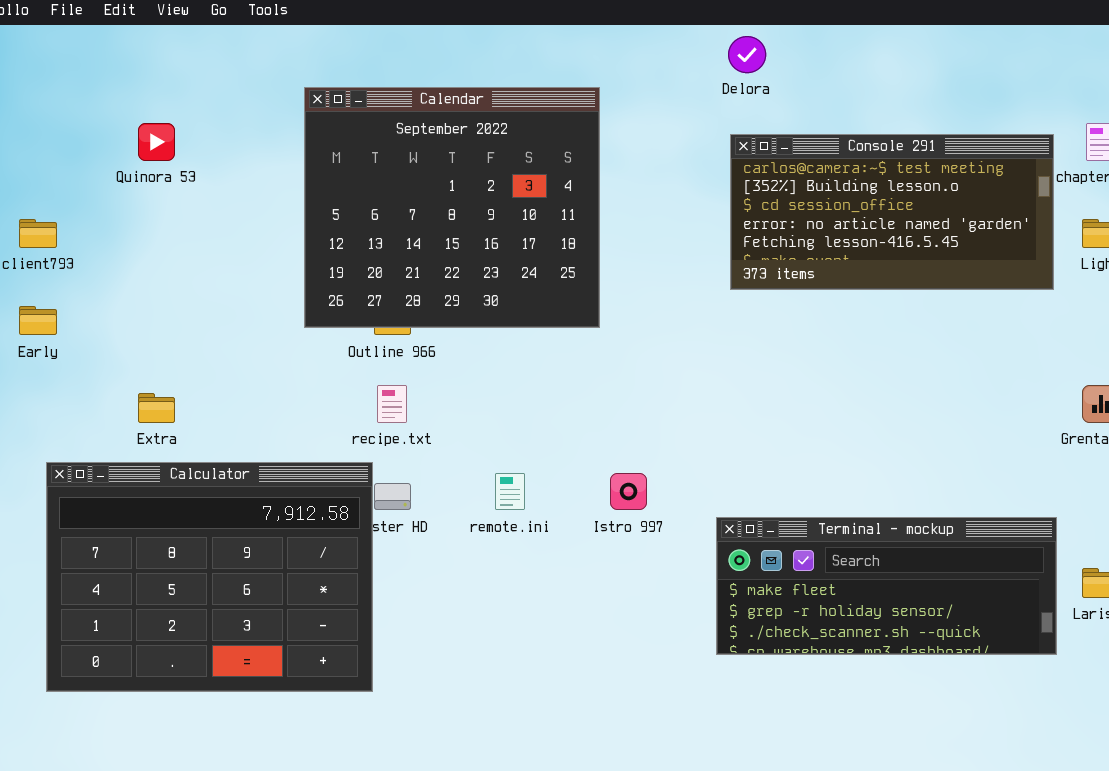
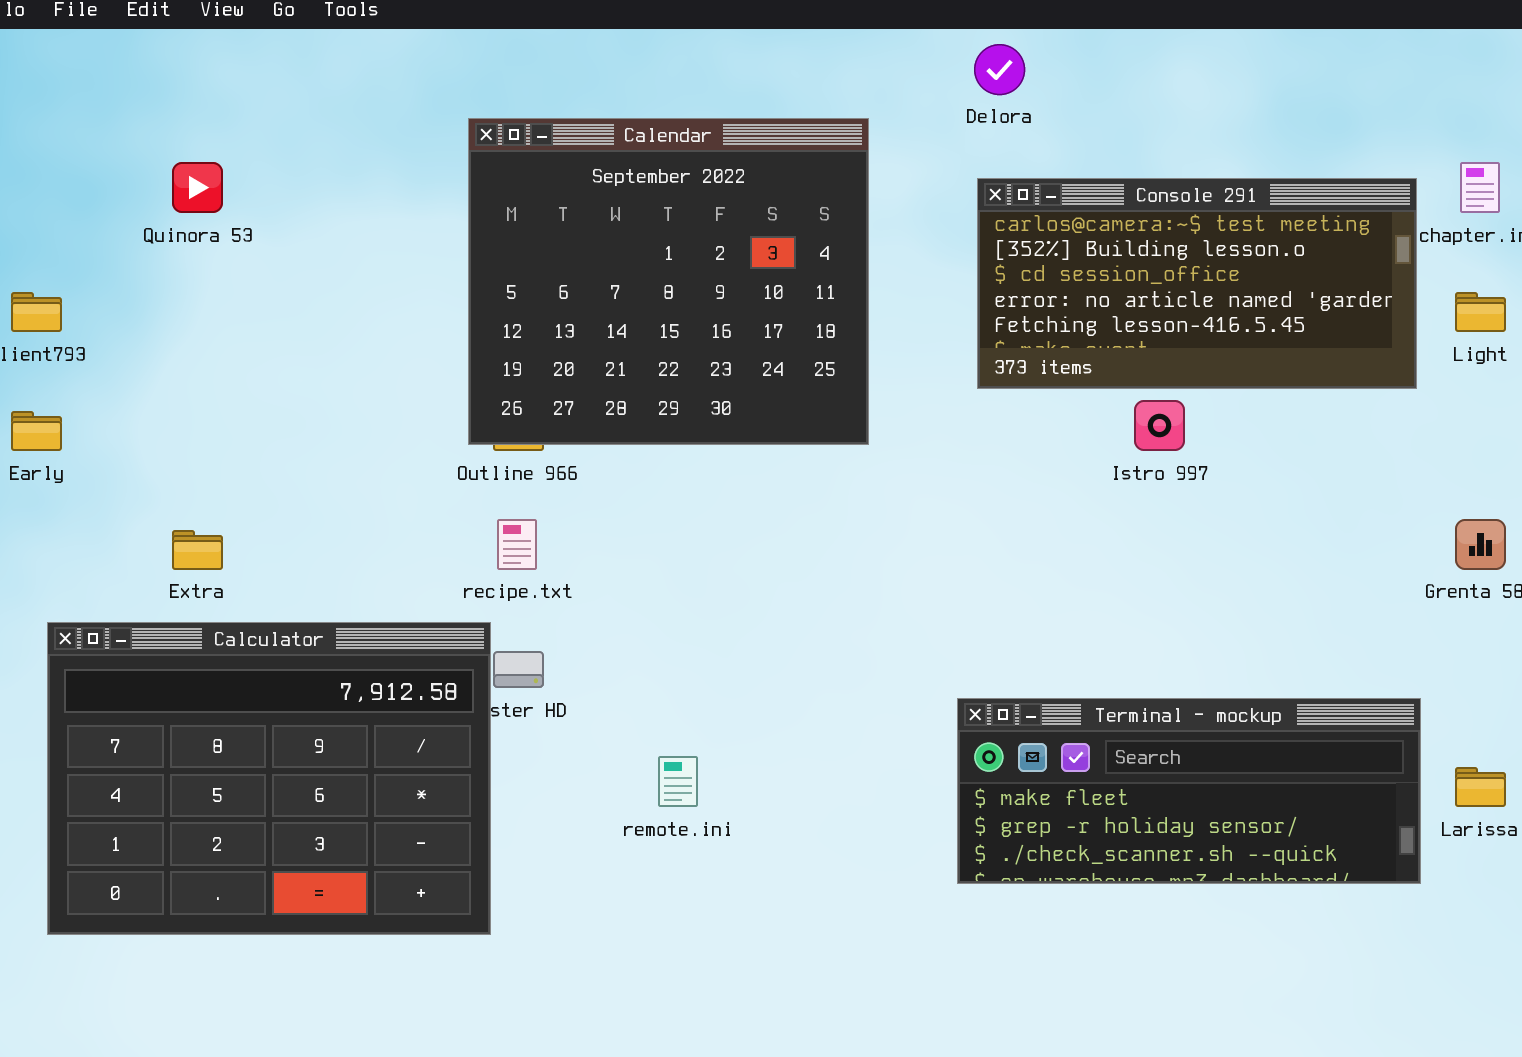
Calendar: [304,87,600,328] -> [468,118,869,445], moved
remote.ini: [495,473,525,510] -> [658,756,698,807], moved
Istro 997: [610,473,647,510] -> [1134,400,1185,451], moved

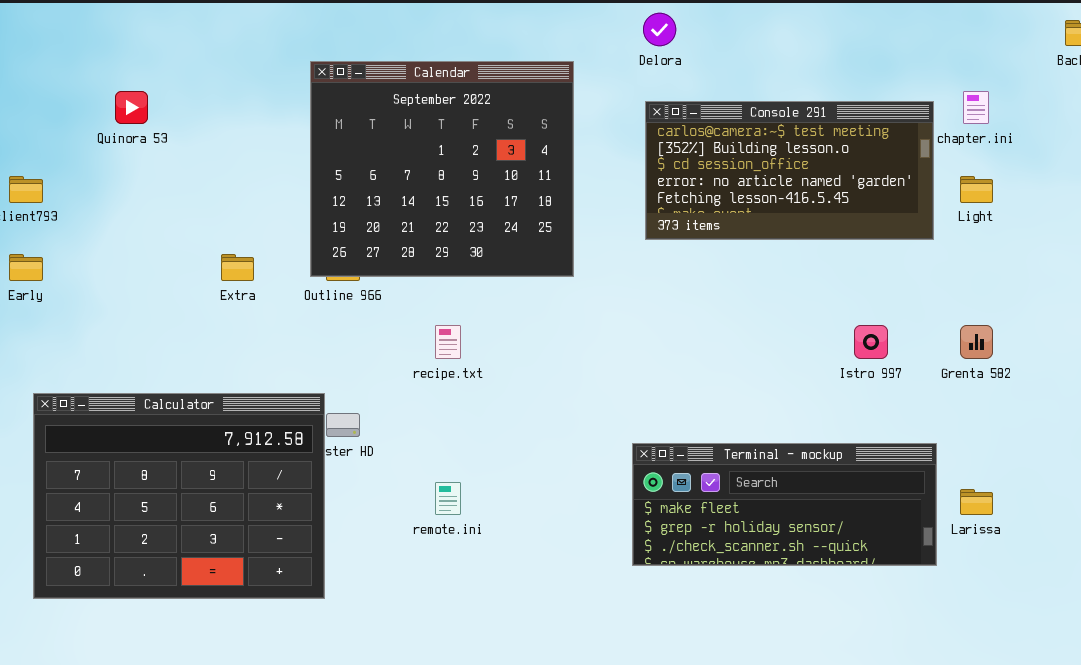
Istro 997: [1134,400,1185,451] -> [854,325,888,359], moved
recipe.txt: [497,519,537,570] -> [435,325,461,359], moved
Extra: [172,530,223,570] -> [221,254,254,281], moved

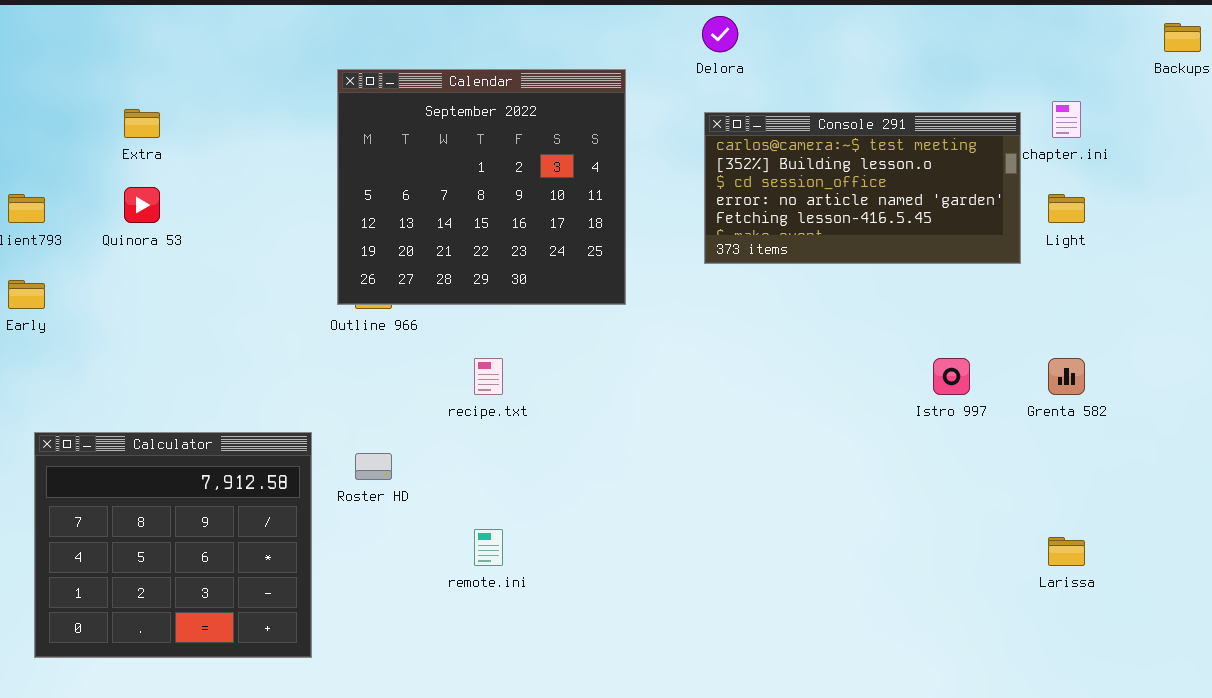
Quinora 53: [115,91,148,124] -> [124,187,160,223], moved
Extra: [221,254,254,281] -> [124,109,160,138], moved
Calculator: [33,393,325,599] -> [34,432,312,658], resized
Terminal - mockup: [632,443,937,566] -> none, closed

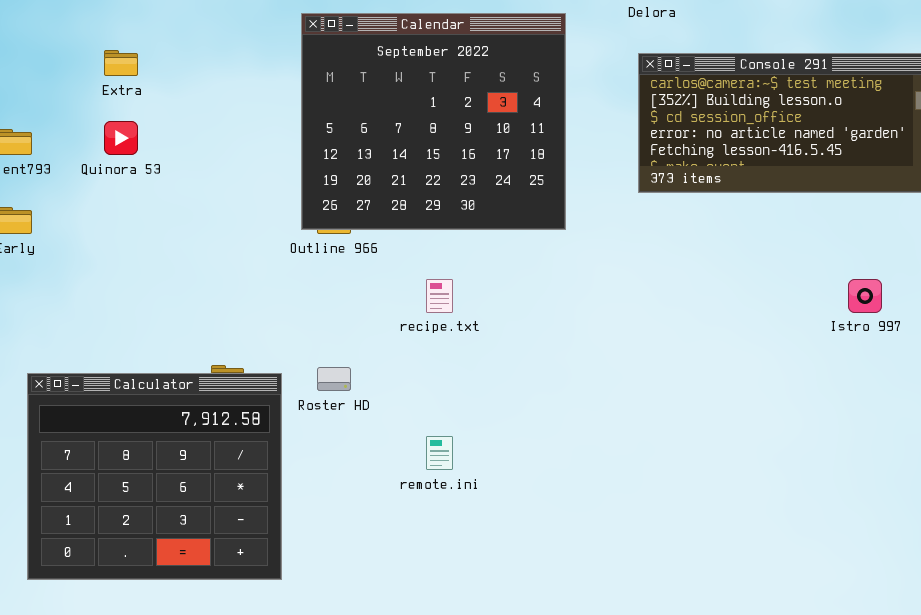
Calculator: [34,432,312,658] -> [27,373,282,580], moved

